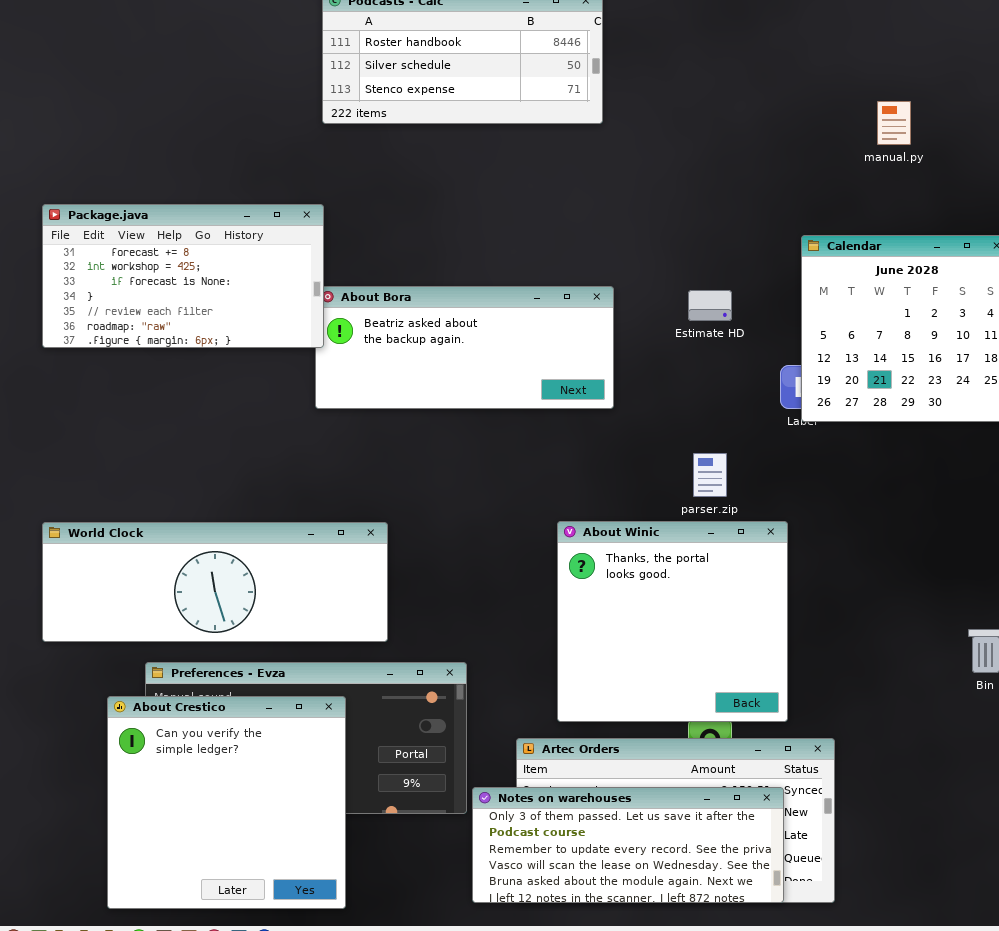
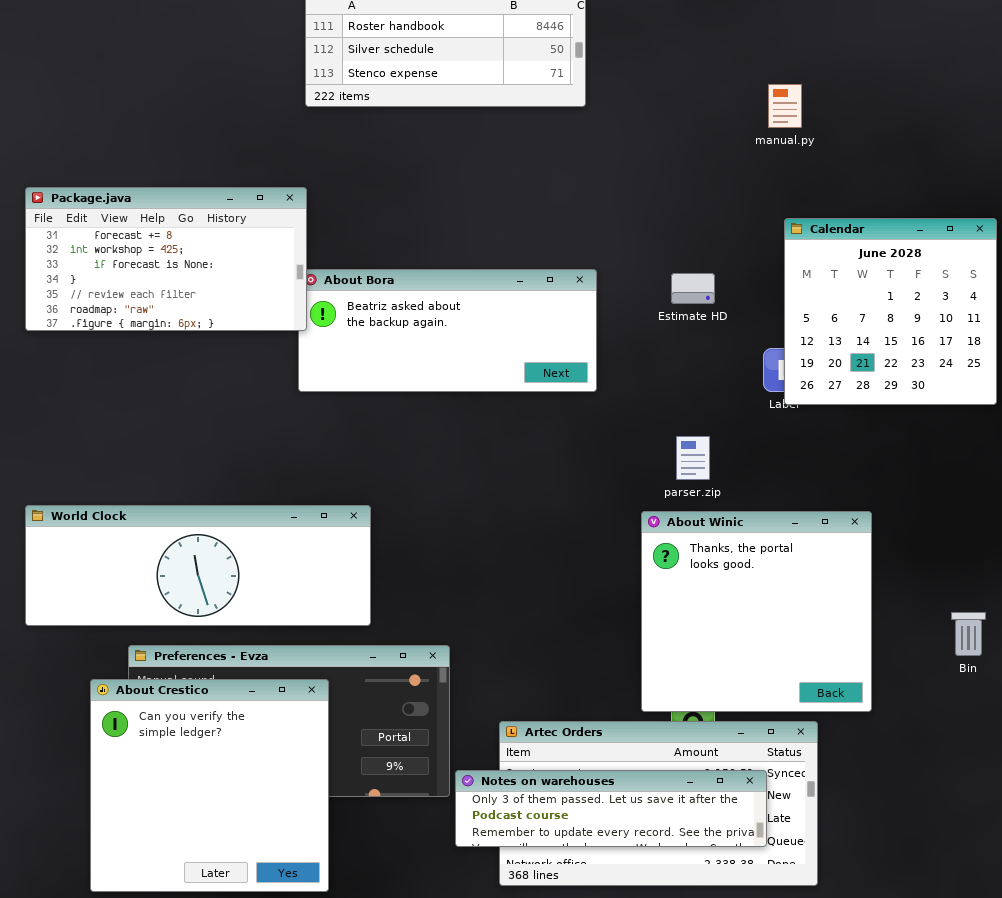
manual.py: [877,101,911,145] -> [768,84,802,128], moved
About Winic: [557,521,788,722] -> [641,511,872,712], moved
Notes on warehouses: [472,787,784,903] -> [455,770,767,847], resized

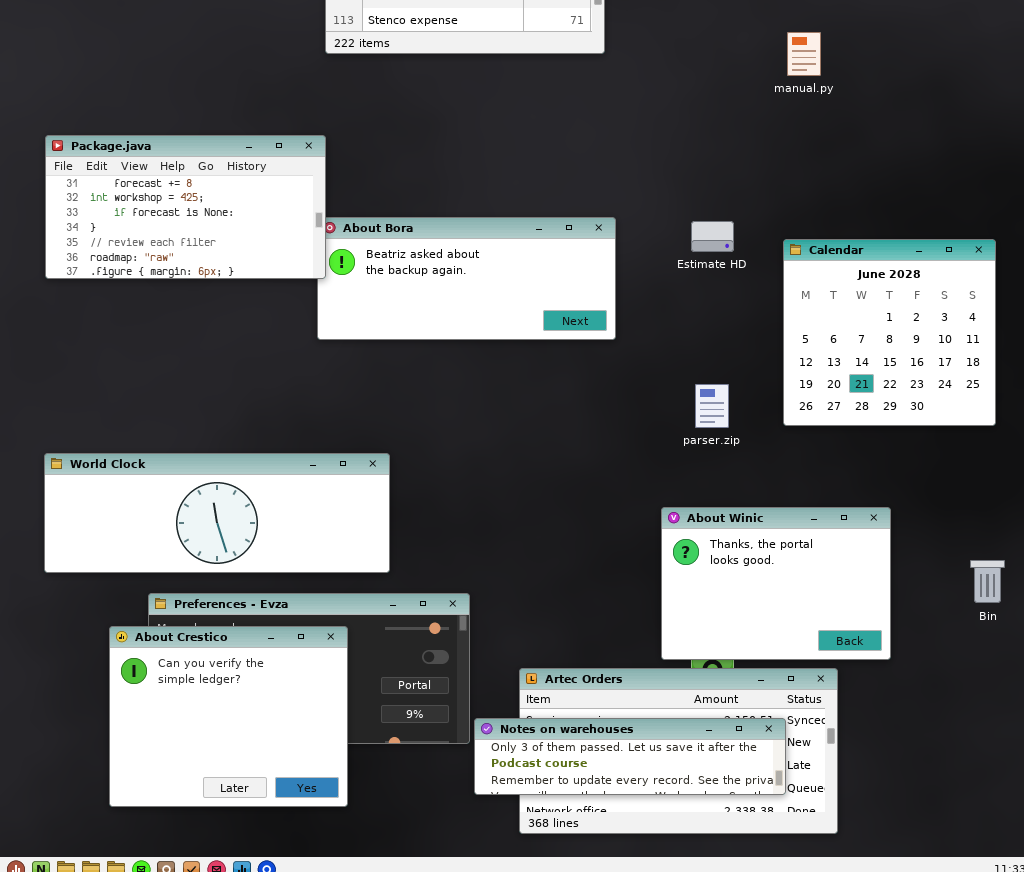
Calendar: [784,218,997,405] -> [783,239,996,426], moved
About Winic: [641,511,872,712] -> [661,507,891,660], resized
About Crestico: [90,679,329,892] -> [109,626,348,807], resized

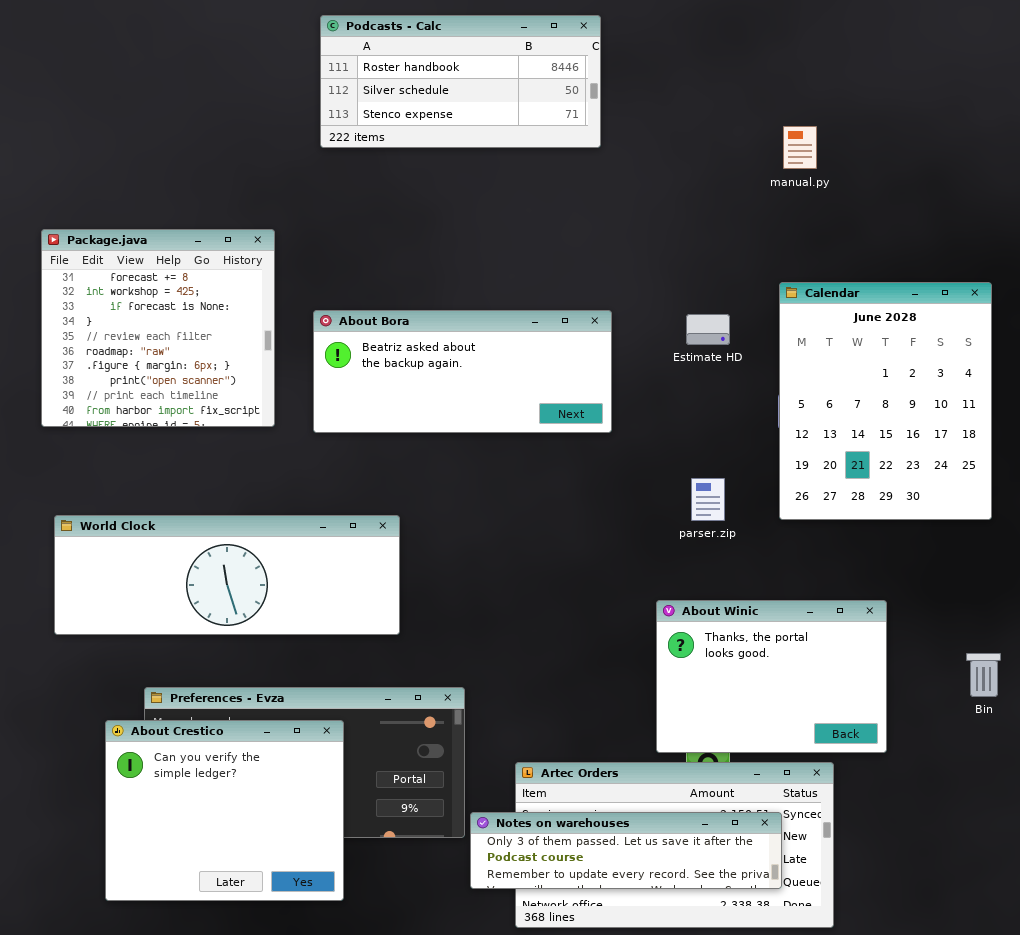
Package.java: [45,135,326,279] -> [41,229,275,427], resized
Calendar: [783,239,996,426] -> [779,282,992,520], resized
World Clock: [44,453,390,573] -> [54,515,400,635], moved

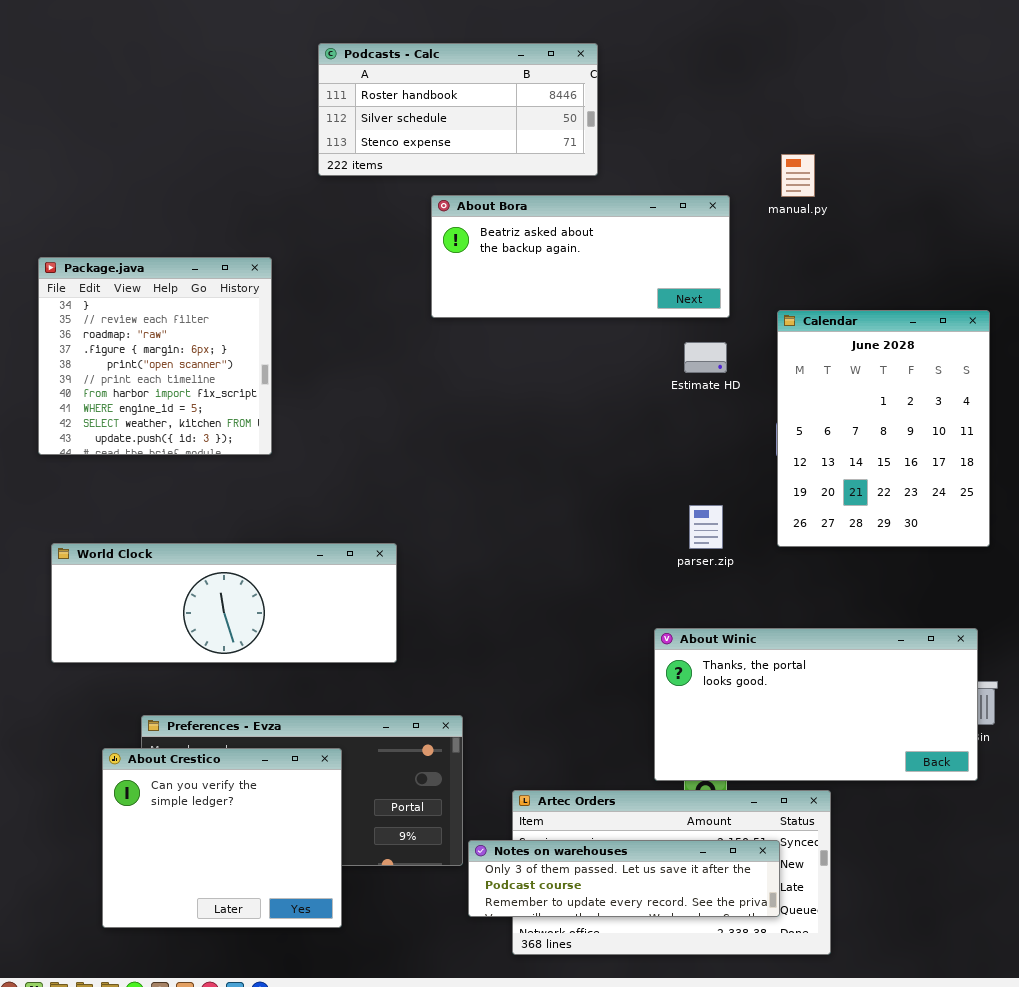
Package.java: [41,229,275,427] -> [38,257,272,455], scrolled down 3 rows
About Bora: [313,310,612,433] -> [431,195,730,318], moved
About Winic: [656,600,887,753] -> [654,628,978,781], resized

